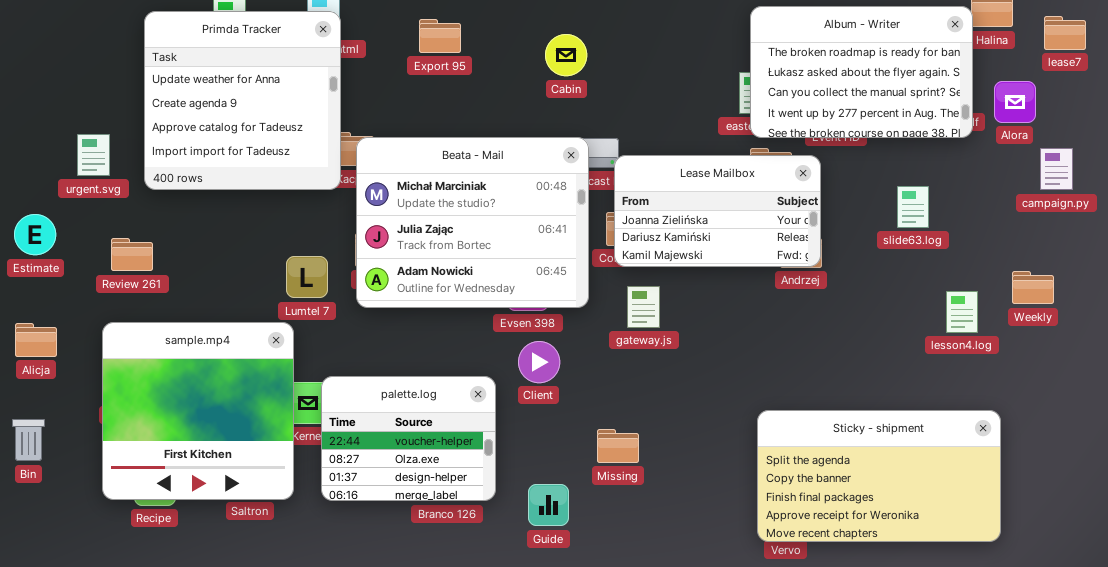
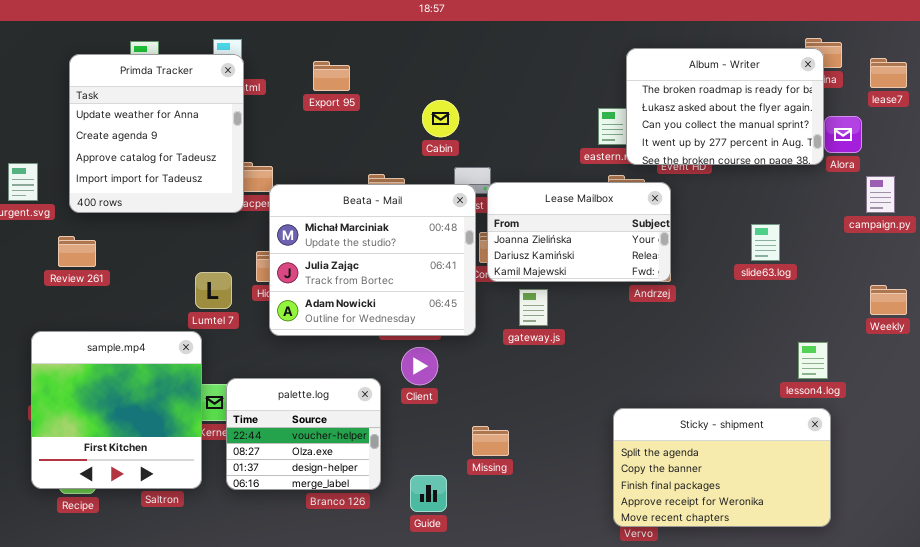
Album - Writer: [750,6,973,138] -> [626,48,824,165], moved
Cabin: [545,34,587,76] -> [422,100,459,137], moved
Beata - Mail: [356,137,589,308] -> [269,184,476,336], moved
slide63.log: [897,186,929,228] -> [751,224,780,261], moved
Review 261: [111,238,153,271] -> [58,236,96,267], moved
Weekly: [1012,271,1054,304] -> [870,285,907,315], moved
gateway.js: [627,286,660,328] -> [519,289,548,326], moved
lesson4.log: [946,291,978,333] -> [798,342,828,379], moved

